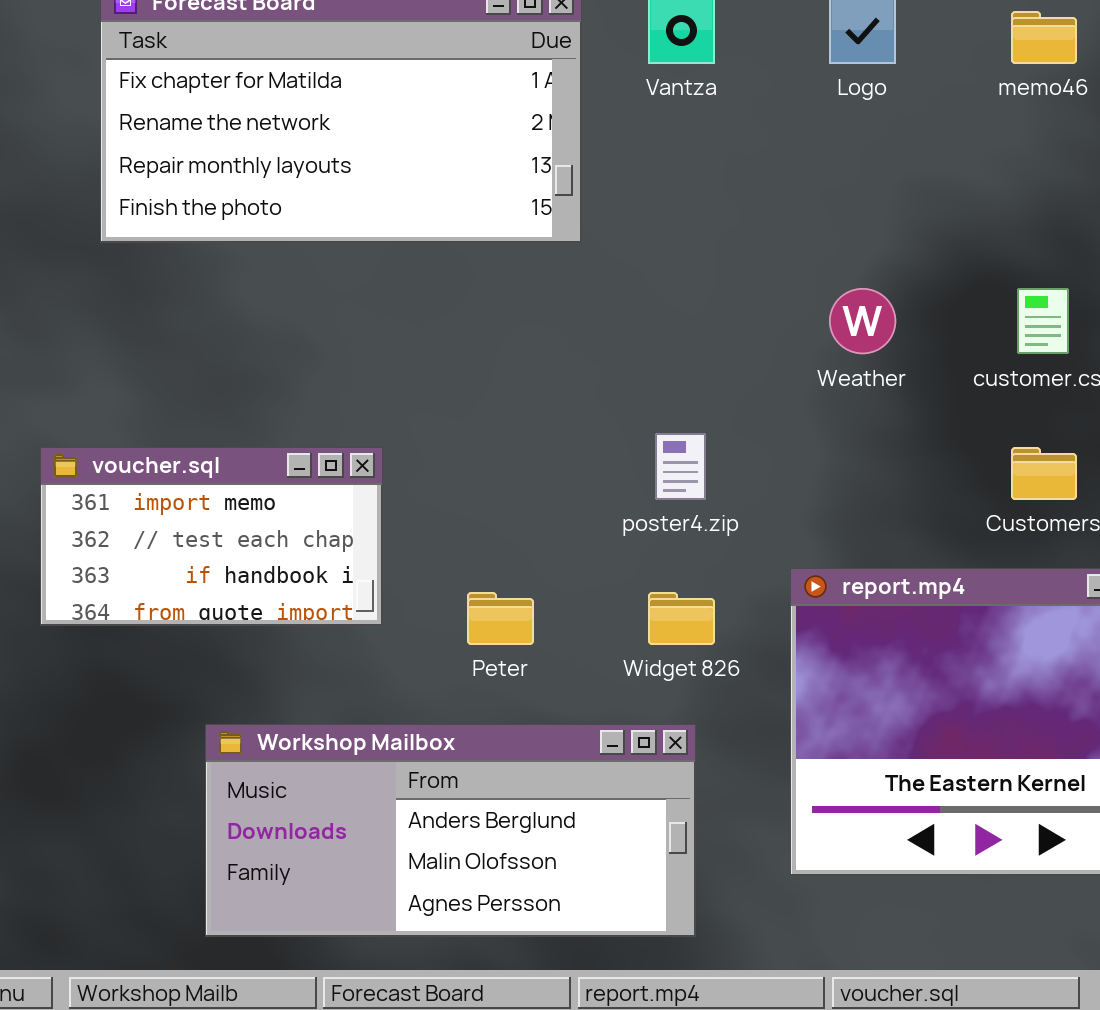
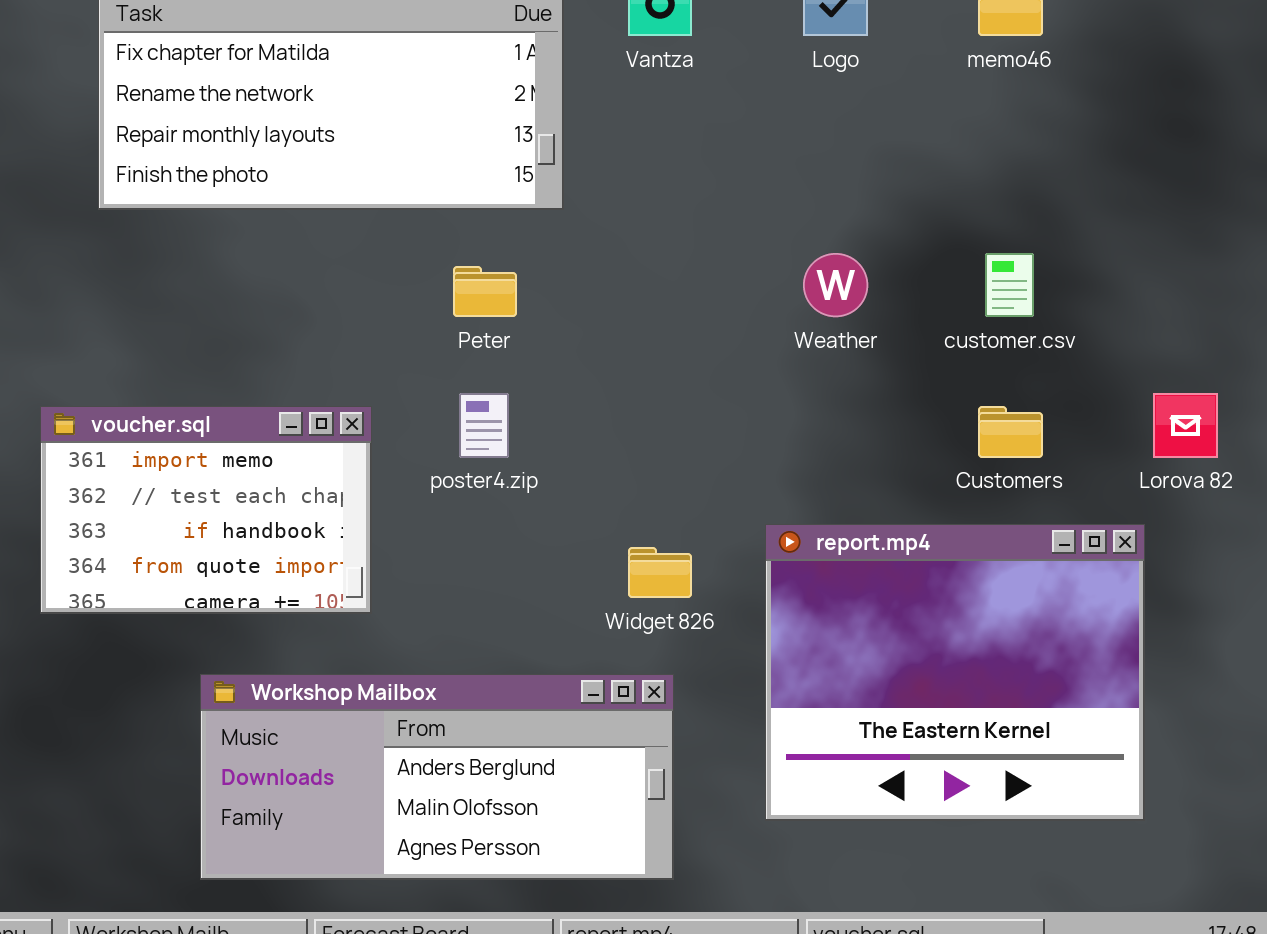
poster4.zip: [655,433,706,500] -> [459,393,509,458], moved
voucher.sql: [40,447,383,626] -> [40,406,372,614], resized
Peter: [467,592,534,645] -> [453,266,517,317], moved

